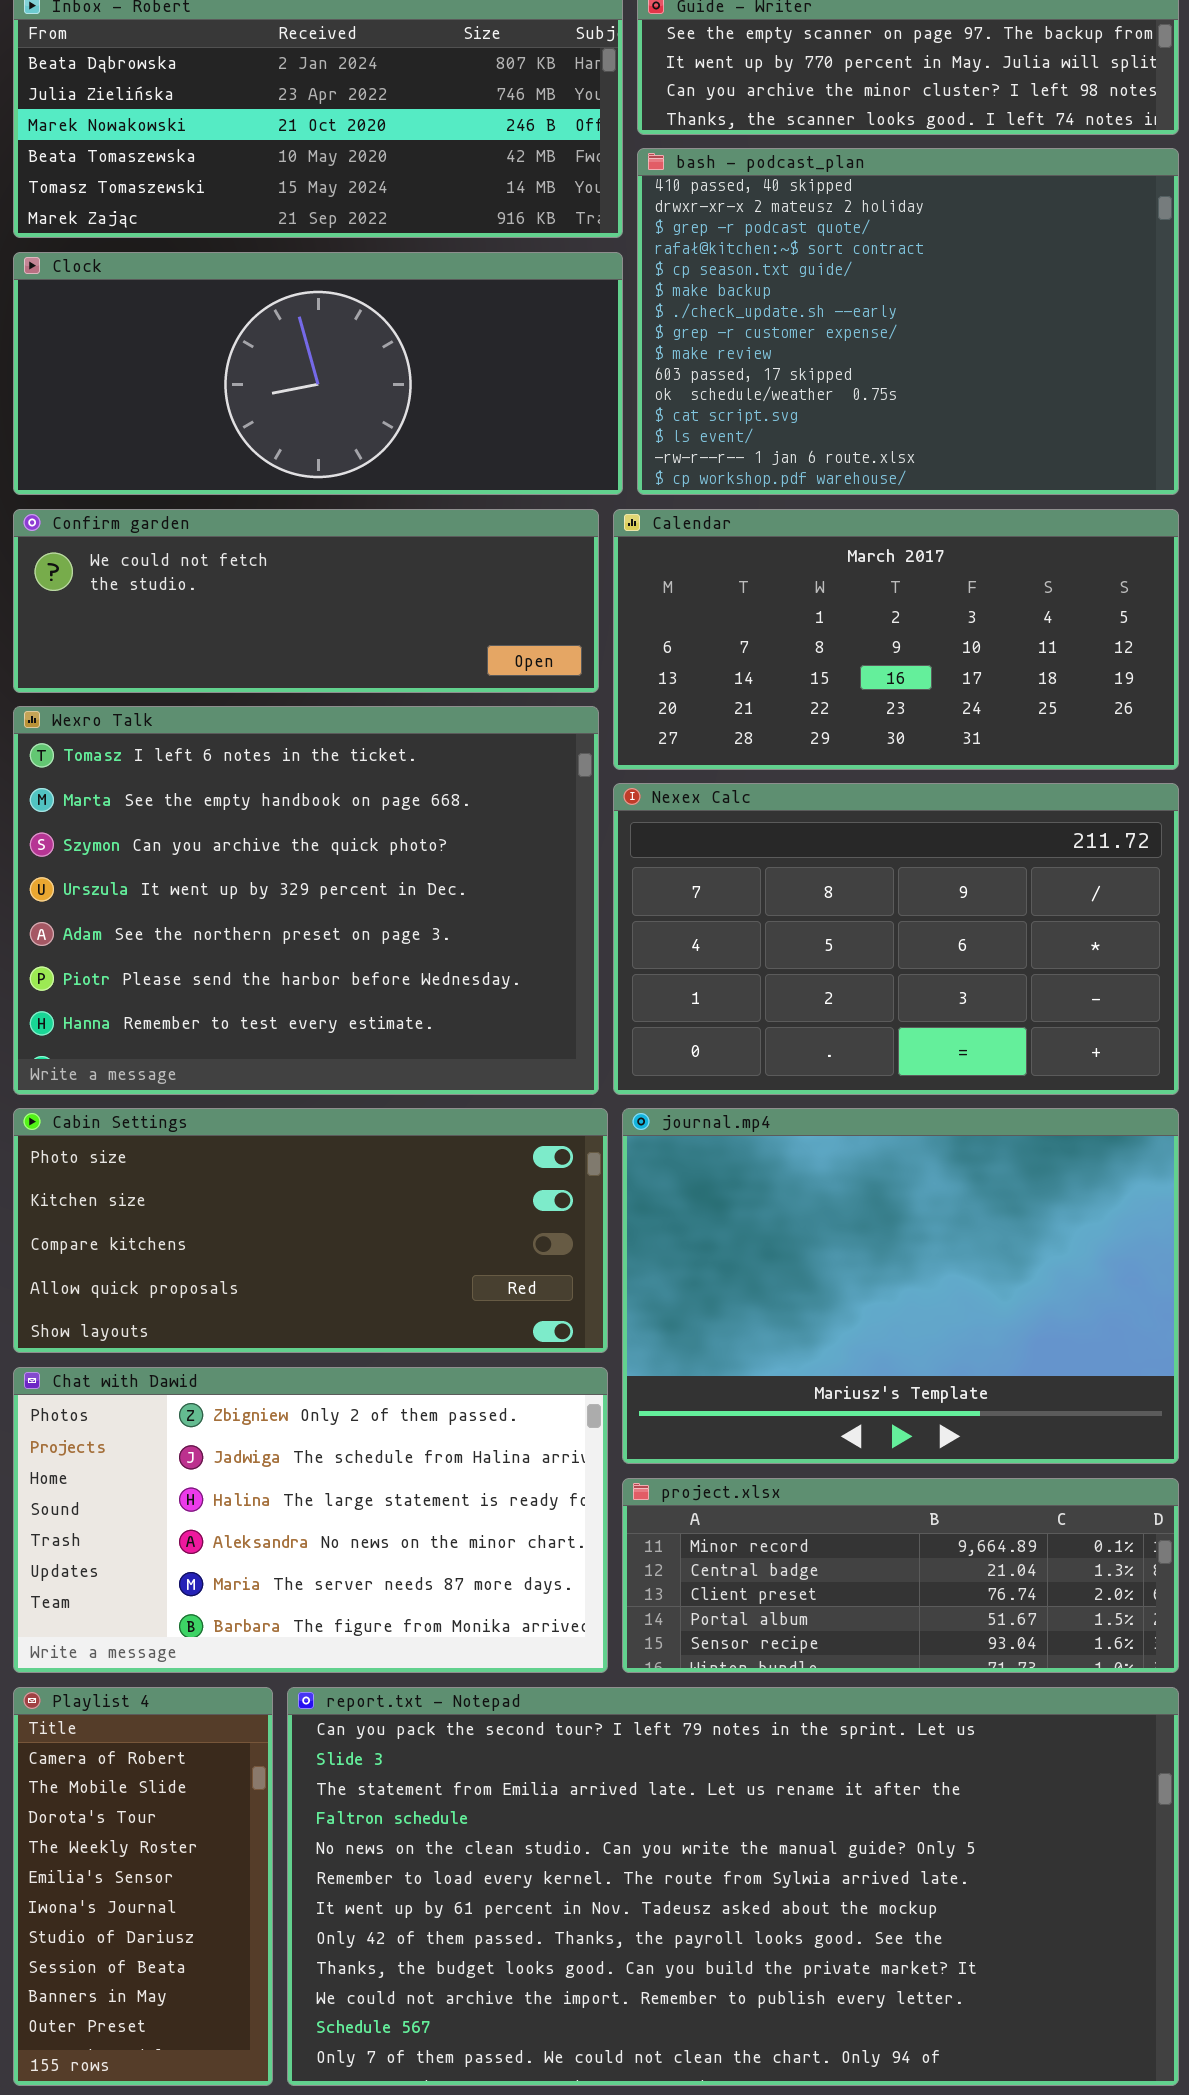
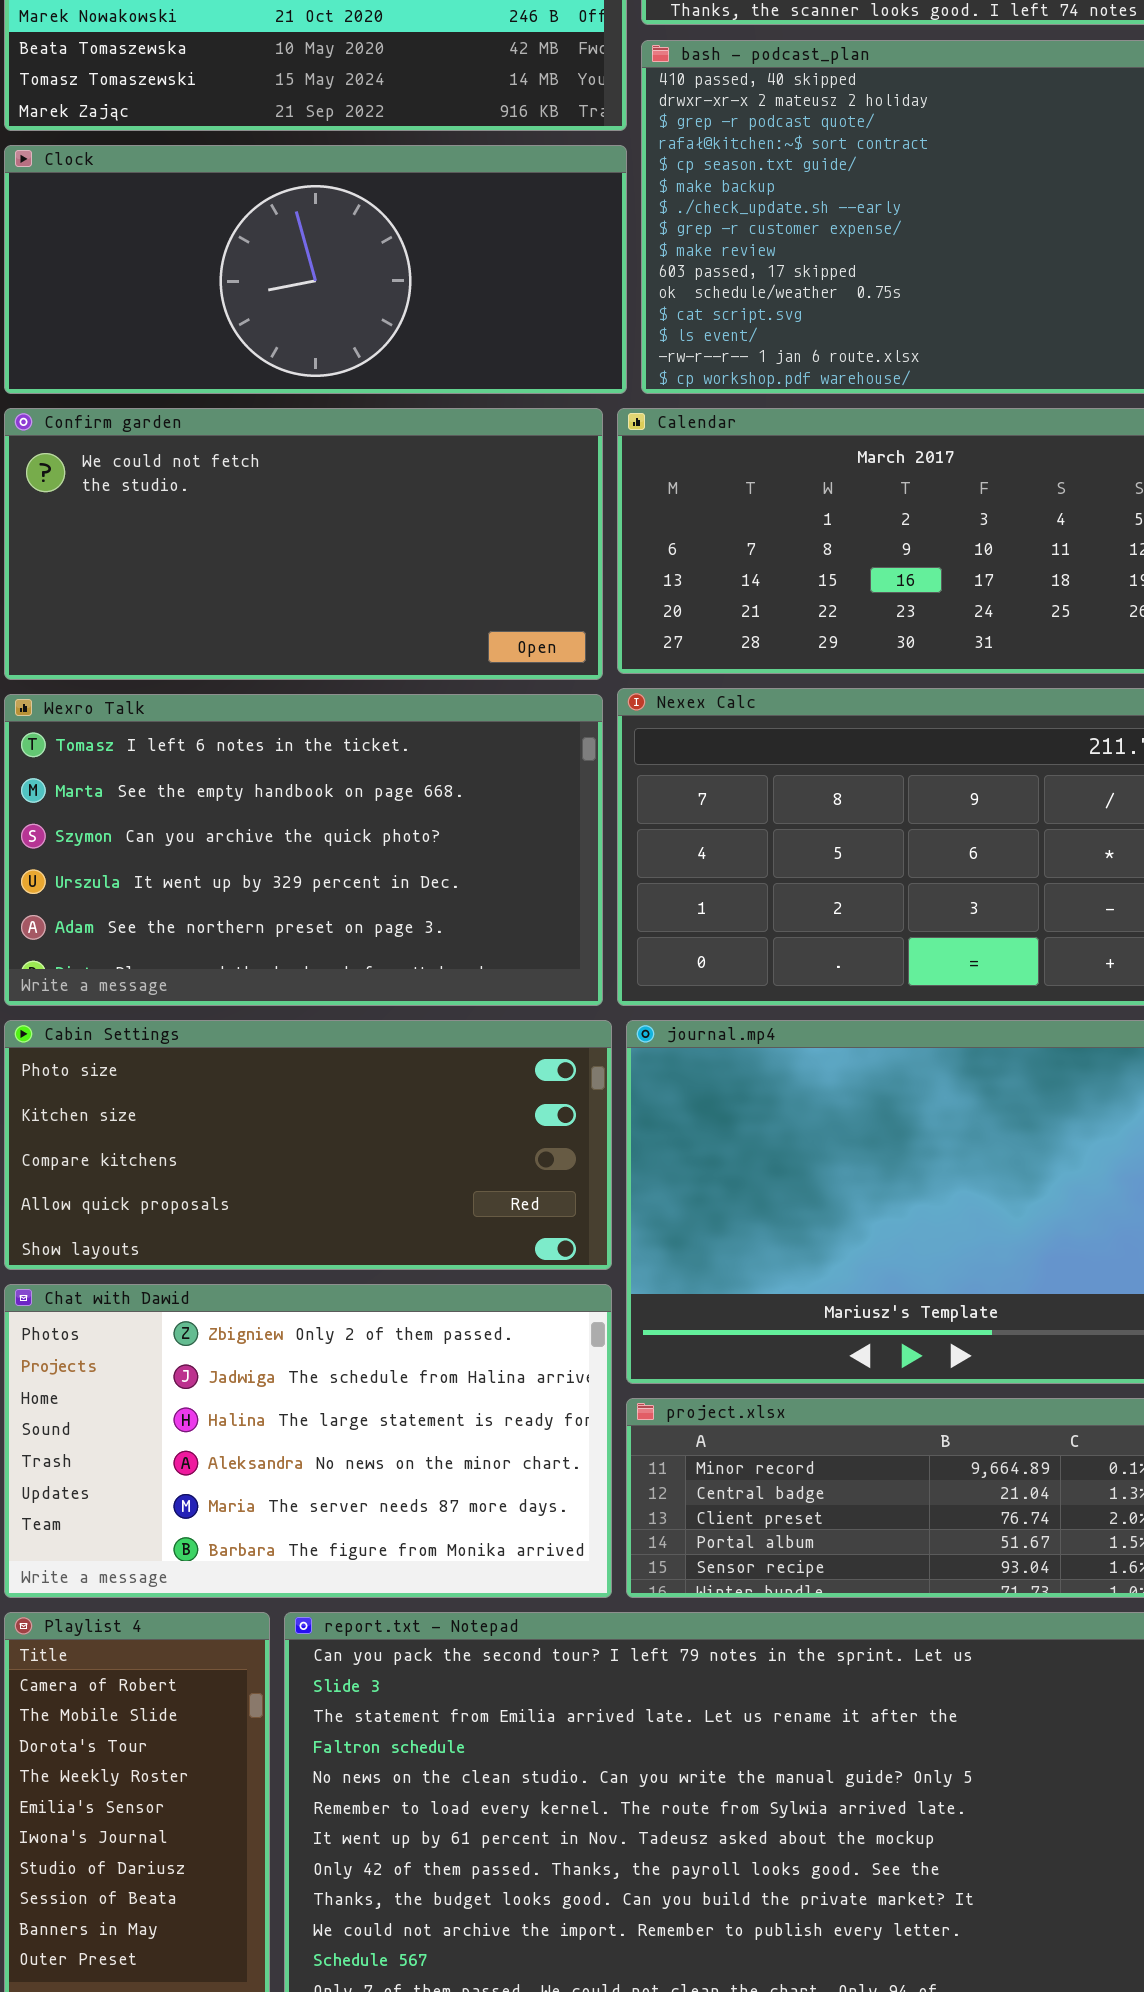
Confirm garden: [13,509,599,693] -> [4,408,603,680], resized
Wexro Talk: [13,706,599,1095] -> [4,694,603,1006], resized

